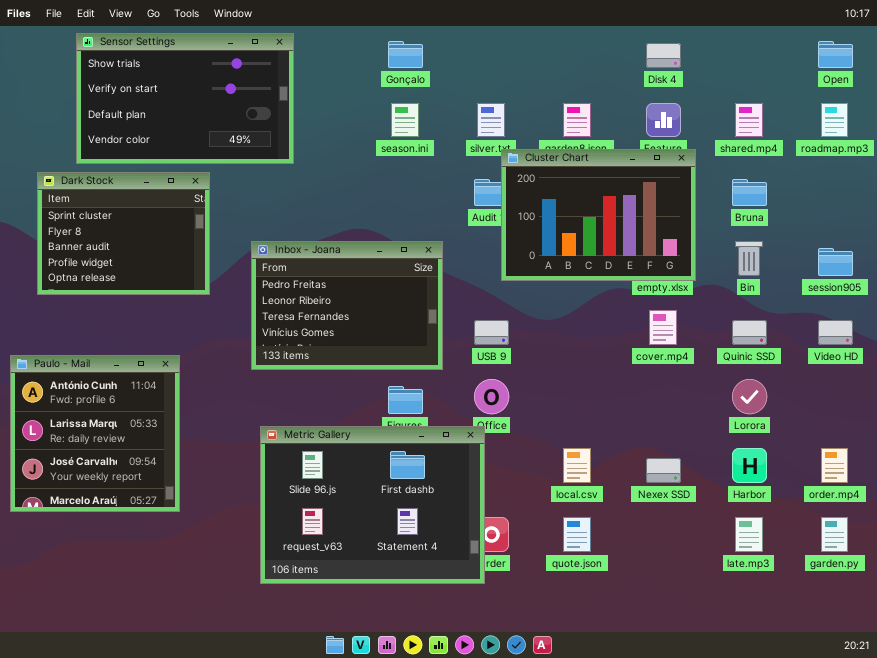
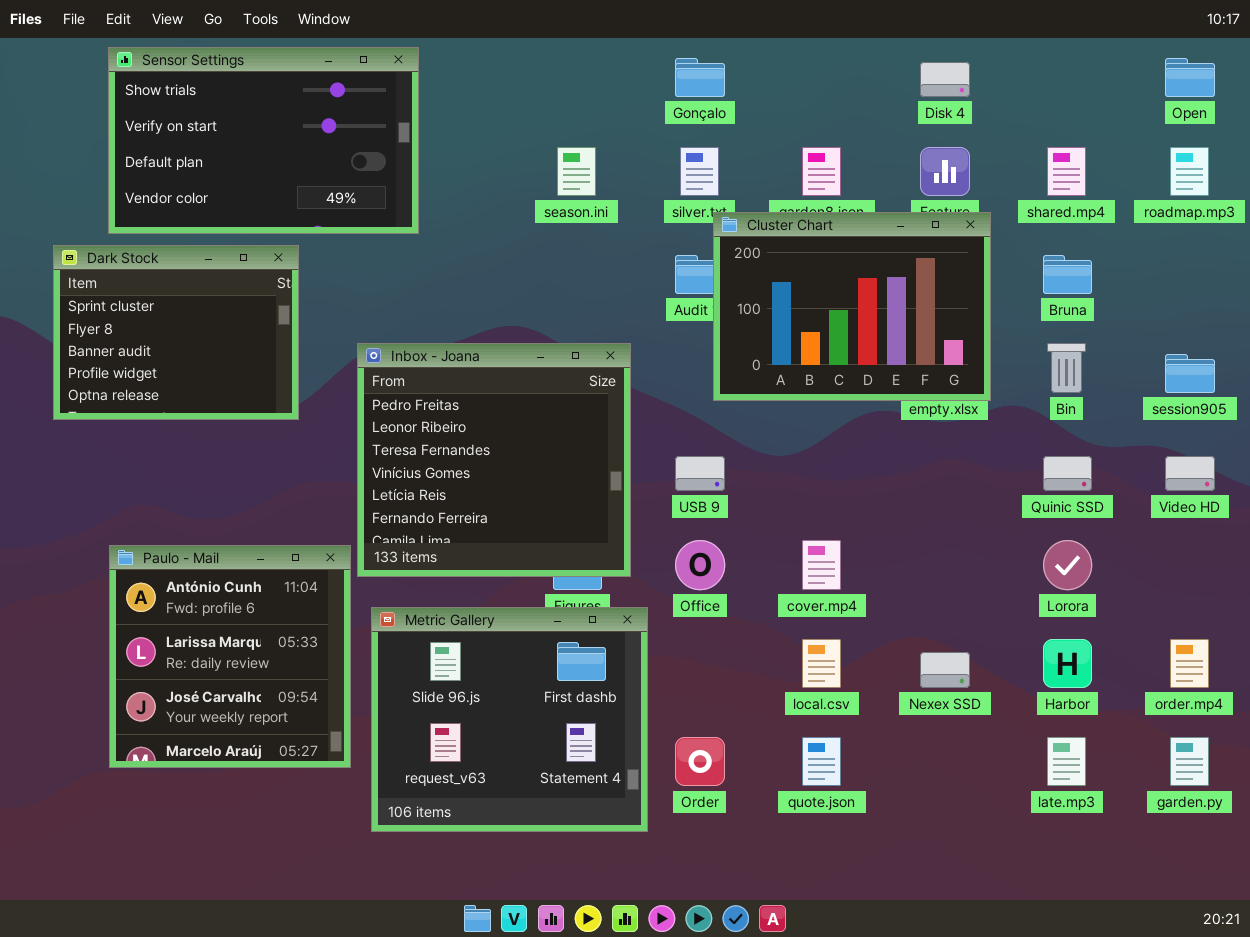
Gonçalo: [388,41,423,68] -> [675,58,725,97], moved
Inbox - Joana: [251,241,443,370] -> [357,343,631,577], resized
cover.mp4: [649,310,677,345] -> [802,540,841,590], moved
Paulo - Mail: [10,355,180,512] -> [109,545,351,768], moved
Metric Gallery: [260,426,485,584] -> [371,607,648,832], resized

